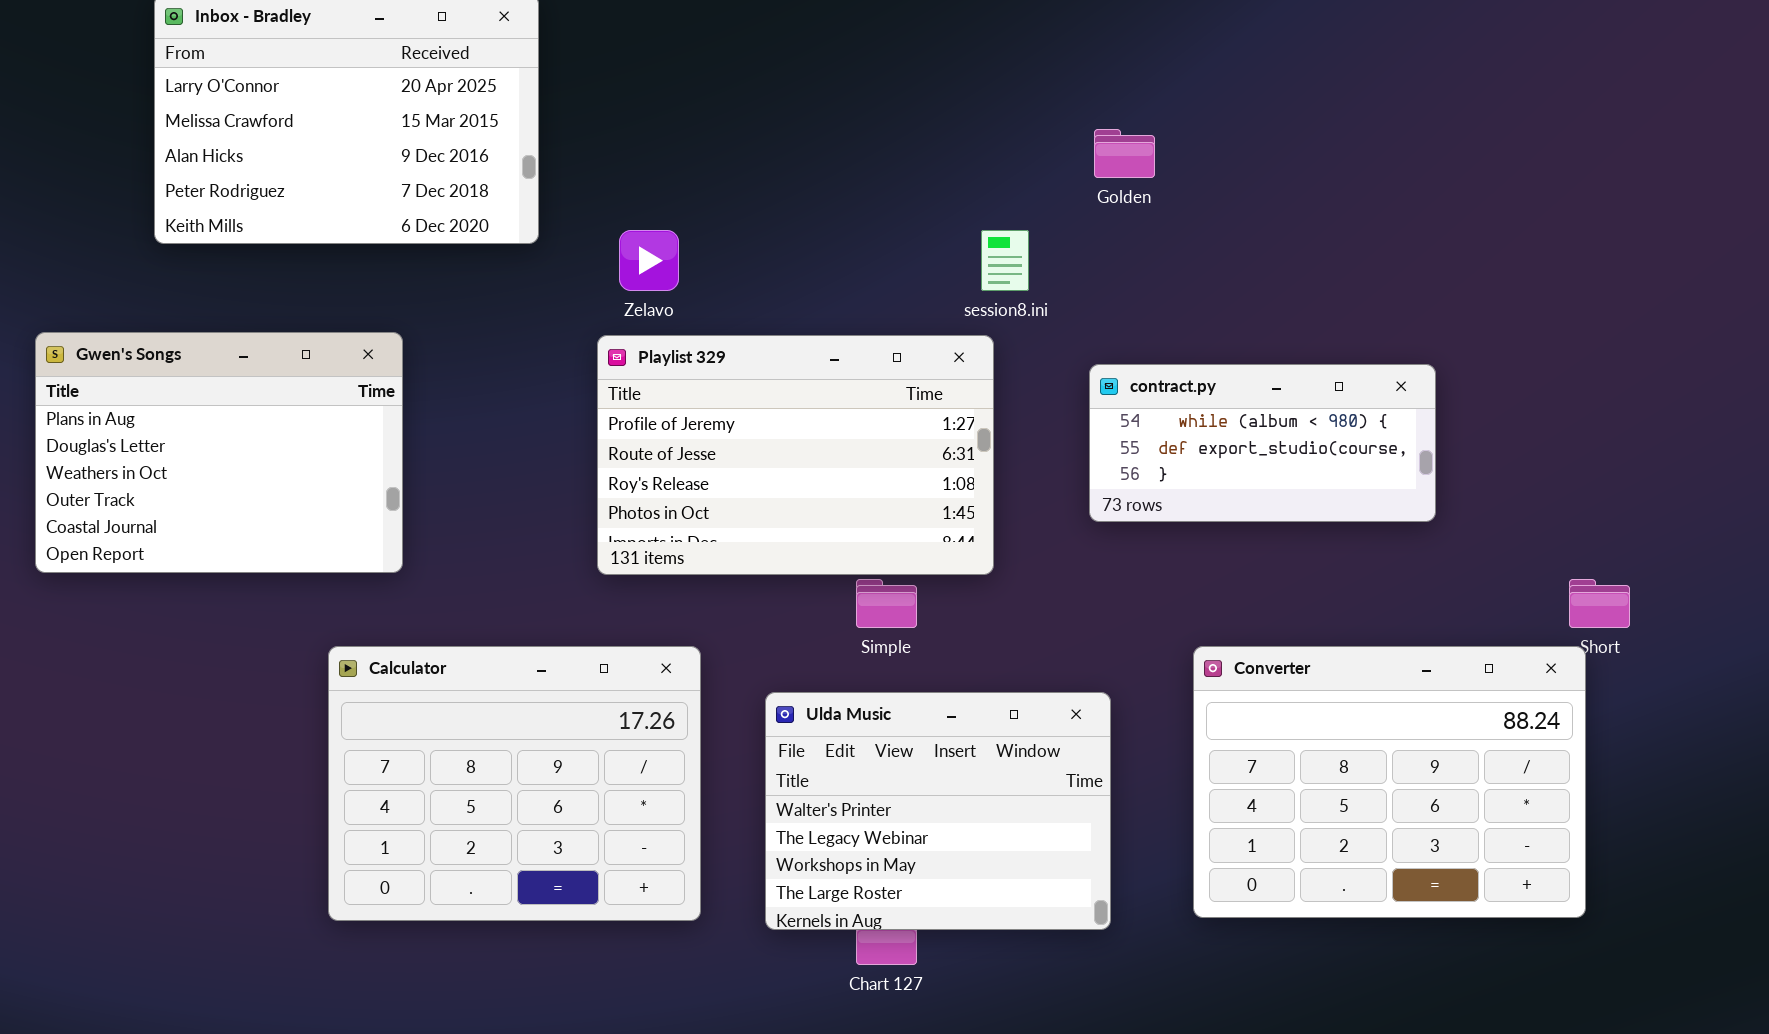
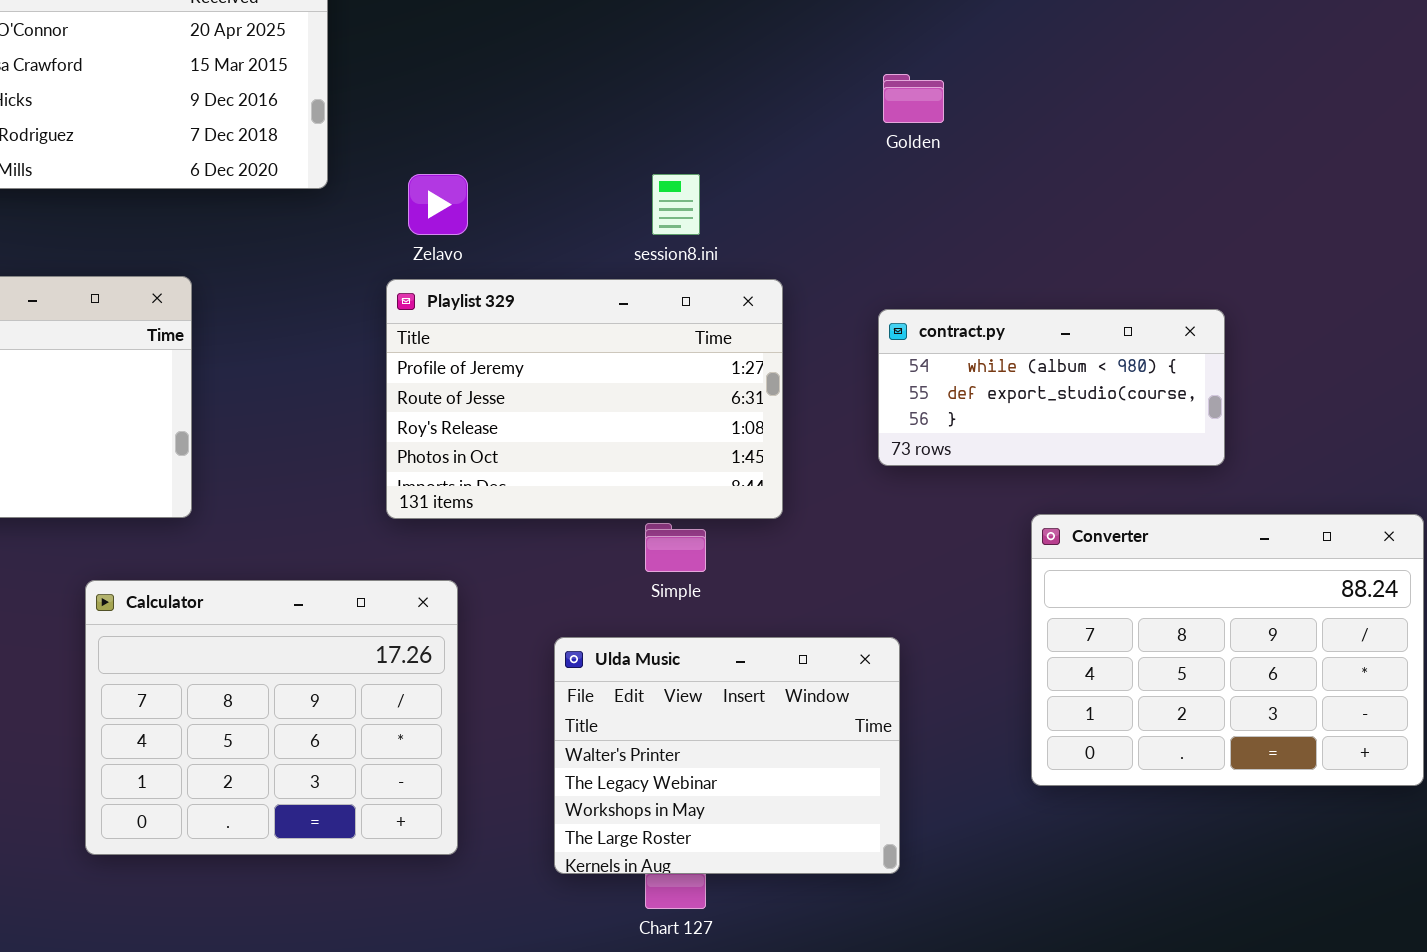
session8.ini: [981,230,1029,291] -> [652,174,700,235], moved
Calculator: [328,646,701,921] -> [85,580,458,855], moved
Converter: [1193,646,1586,918] -> [1031,514,1424,786], moved

